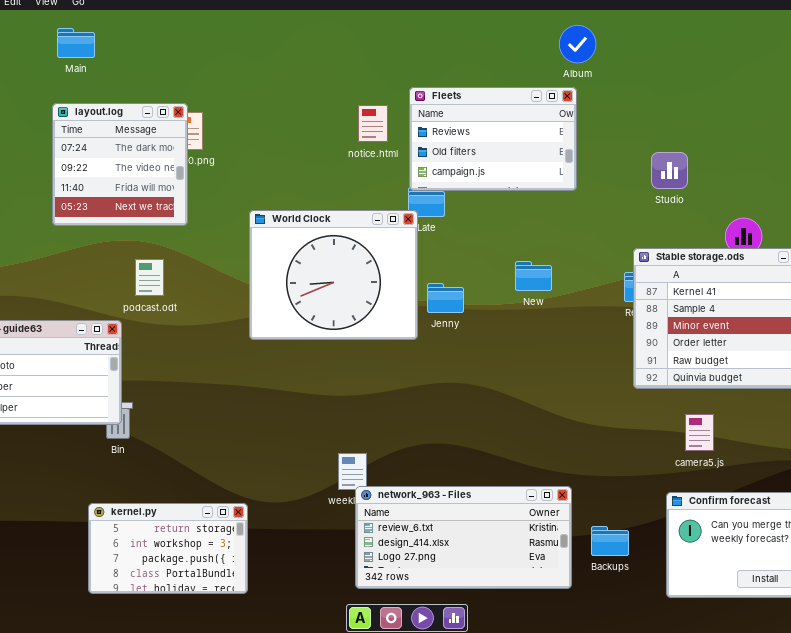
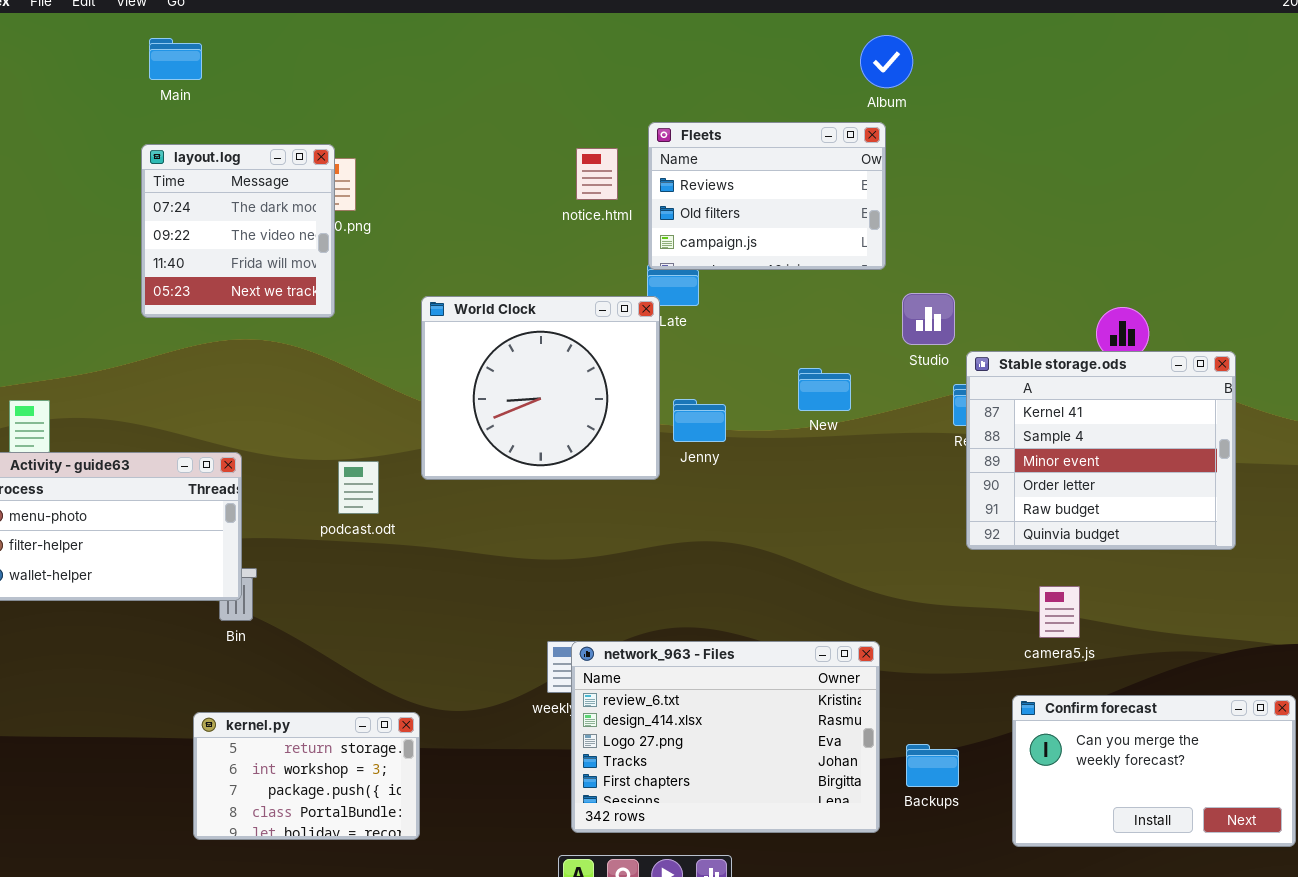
Studio: [651,152,688,189] -> [902,293,955,345], moved
podcast.odt: [135,259,164,296] -> [338,461,379,514], moved
network_963 - Files: [355,486,572,589] -> [571,641,880,833], resized

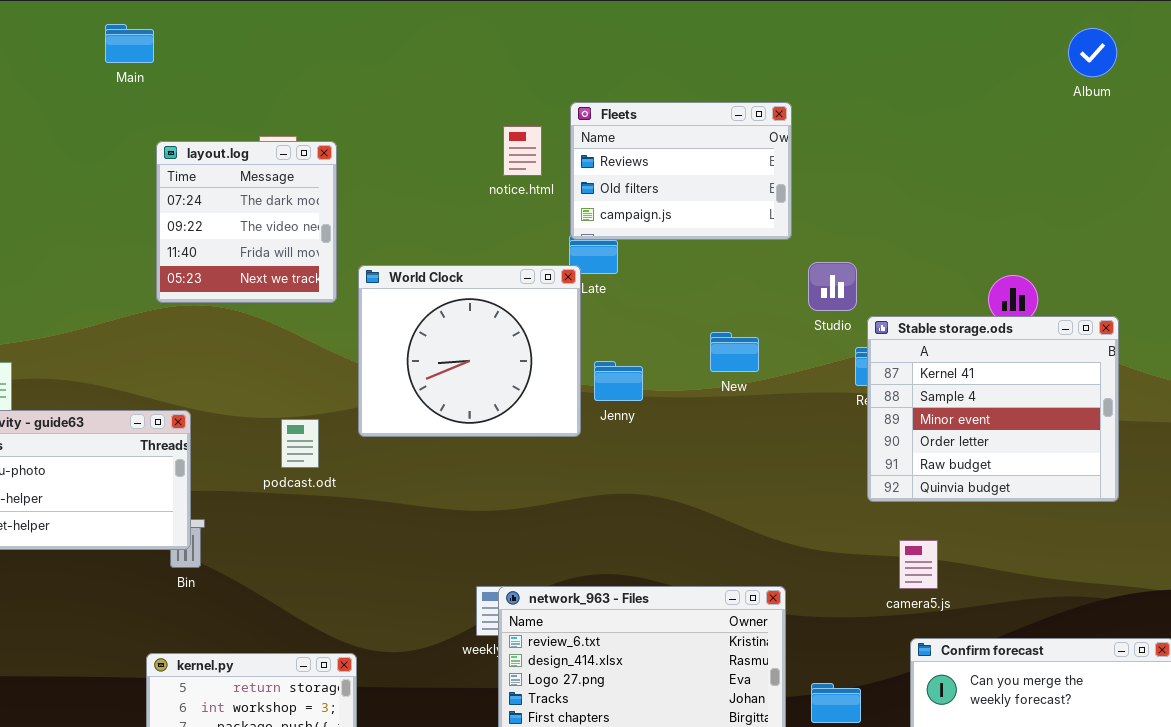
Album: [860,35,913,88] -> [1068,28,1117,77], moved
layout.log: [141,144,335,318] -> [156,141,337,303], moved
camera5.js: [1039,586,1080,638] -> [899,540,938,589], moved

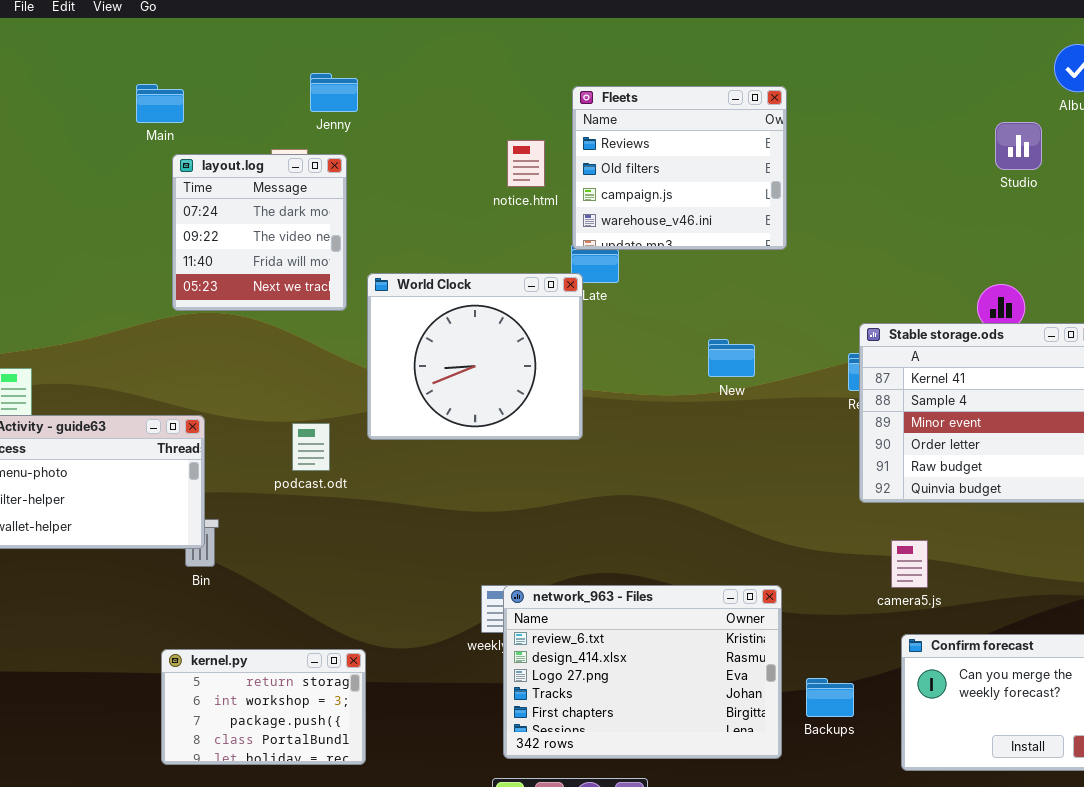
Main: [105,24,154,63] -> [136,84,184,123], moved
Fleets: [570,102,792,240] -> [572,86,787,250], resized
Studio: [808,262,857,311] -> [995,122,1042,170], moved
Jenny: [594,361,643,401] -> [310,73,358,112], moved

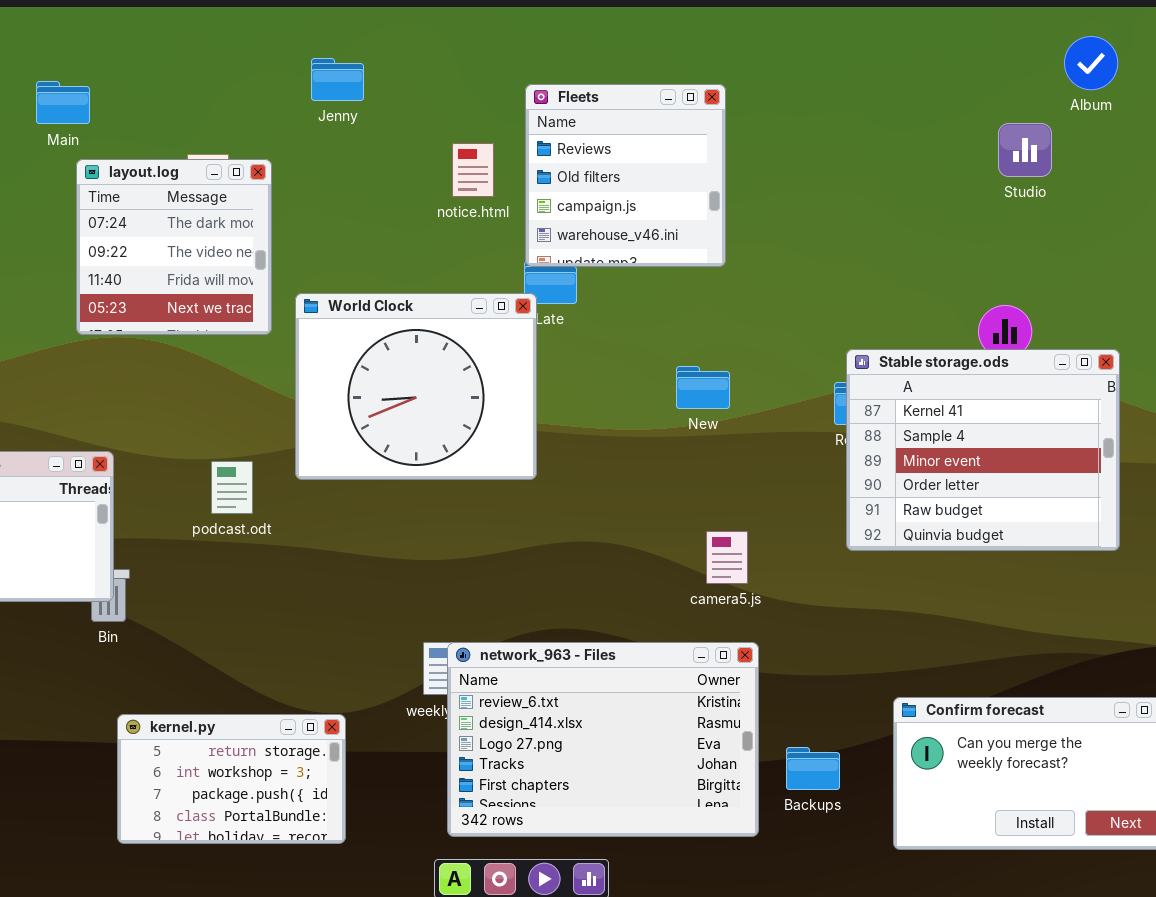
Jenny: [310,73,358,112] -> [311,58,364,101], moved
Fleets: [572,86,787,250] -> [525,84,726,267], resized
camera5.js: [891,540,928,588] -> [706,531,748,584], moved
kernel.py: [161,649,366,765] -> [117,714,346,844], moved

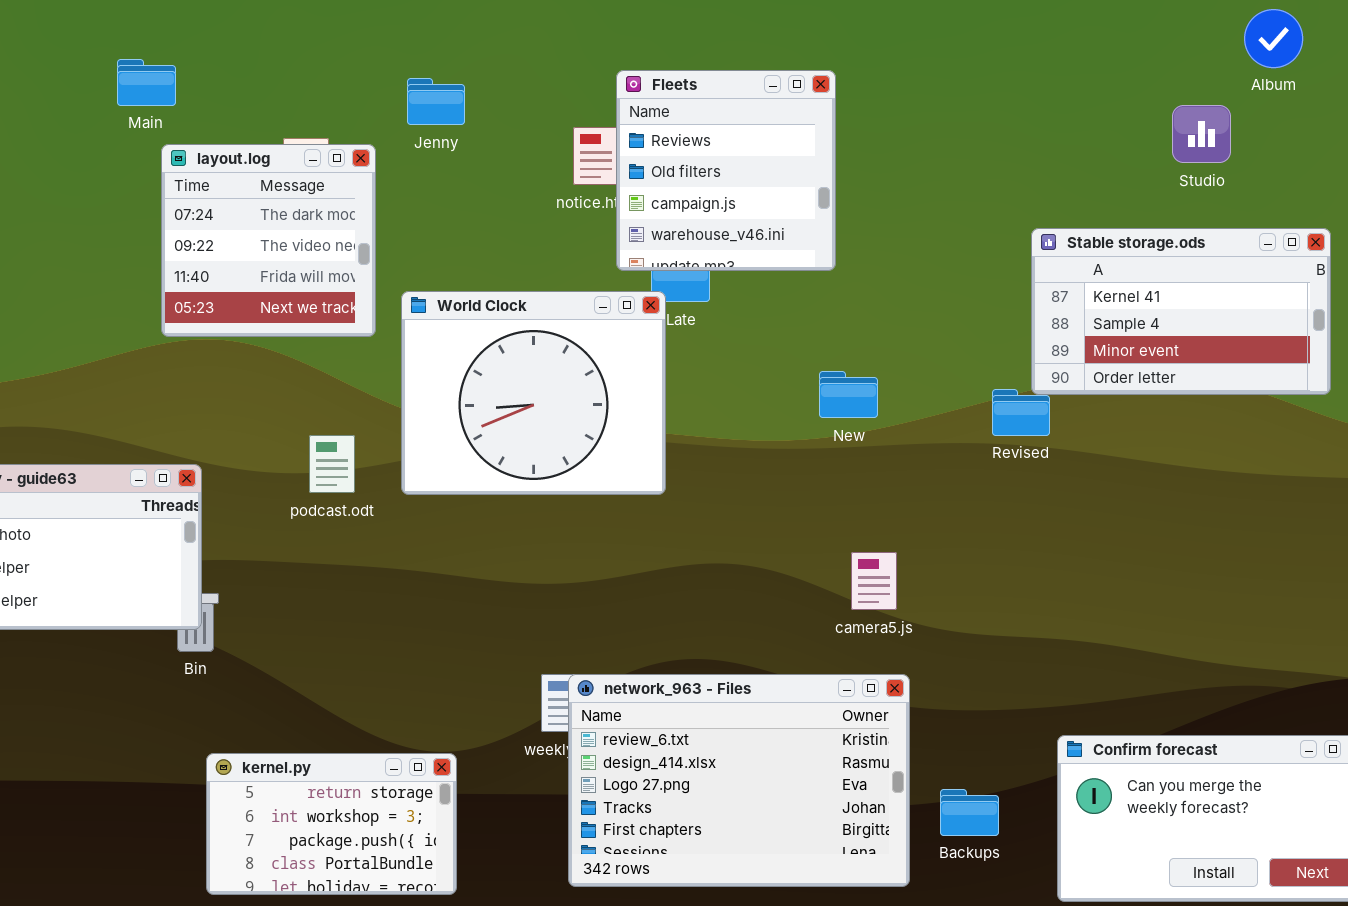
Jenny: [311,58,364,101] -> [407,78,465,125], moved
Fleets: [525,84,726,267] -> [616,70,836,271], moved
Stable storage.ods: [846,349,1120,551] -> [1031,228,1331,395], moved, resized
podcast.odt: [211,461,253,514] -> [309,435,355,493], moved

